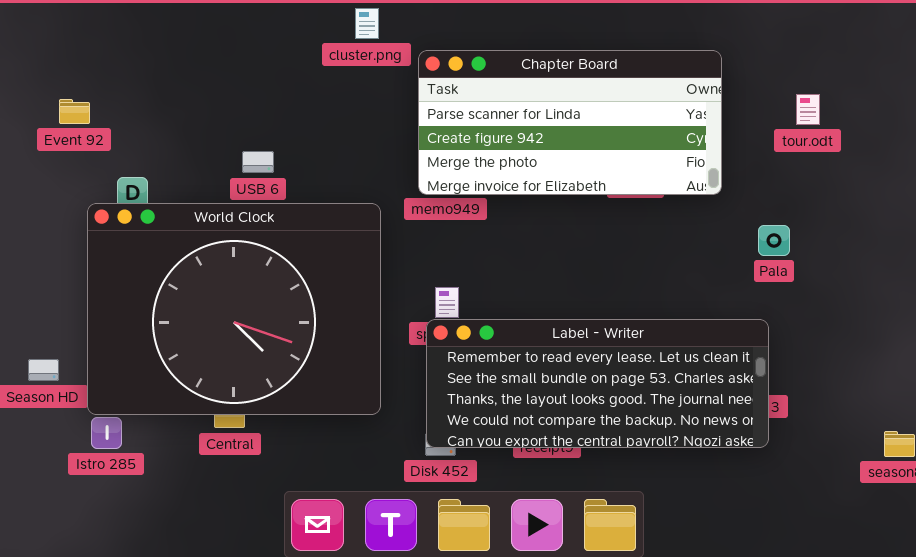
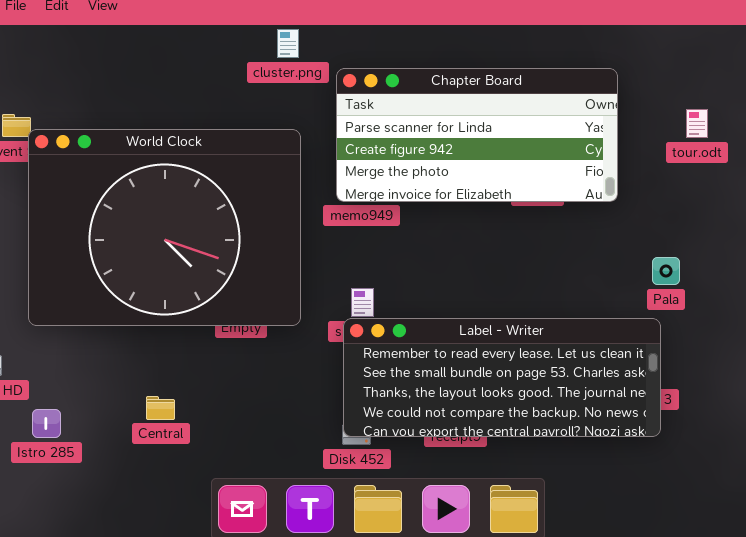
World Clock: [87,203,381,415] -> [28,129,301,326], moved
Pala: [758,225,790,256] -> [652,257,680,285], moved

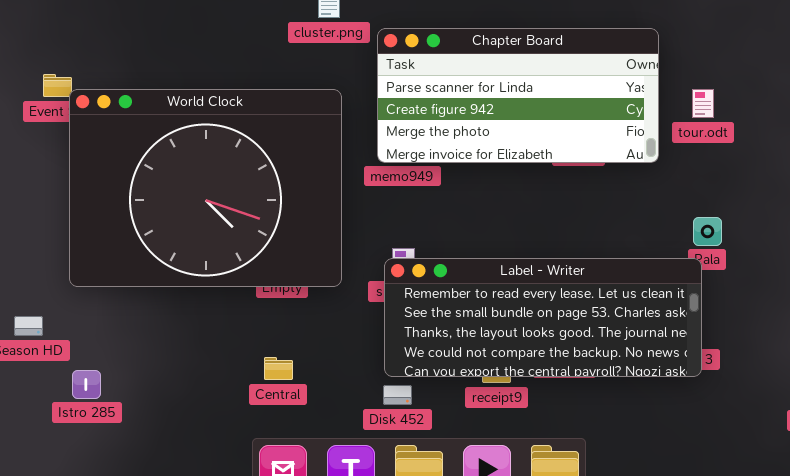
tour.odt: [686,109,708,138] -> [692,89,714,118], moved
Label - Writer: [343,318,661,437] -> [384,258,702,377], moved
Central: [146,396,175,420] -> [264,357,293,380], moved

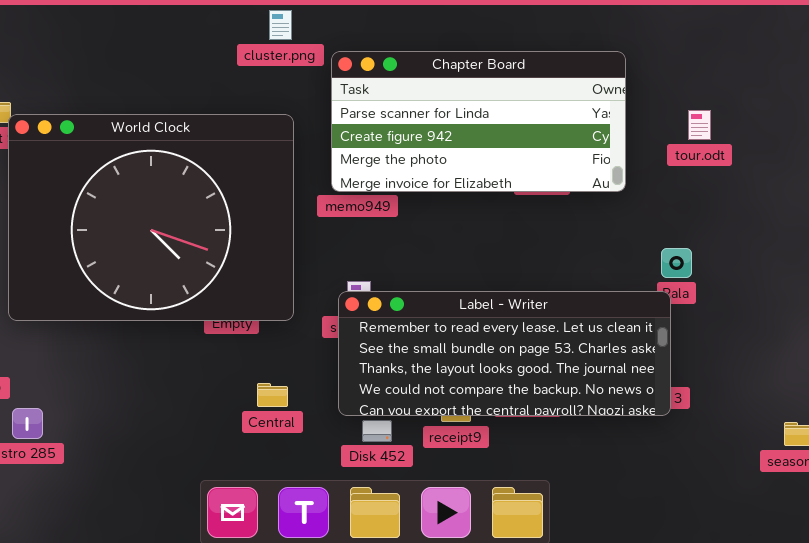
tour.odt: [692,89,714,118] -> [688,110,711,140], moved
Central: [264,357,293,380] -> [257,383,288,407], moved
Disk 452: [383,385,412,405] -> [362,420,392,442], moved

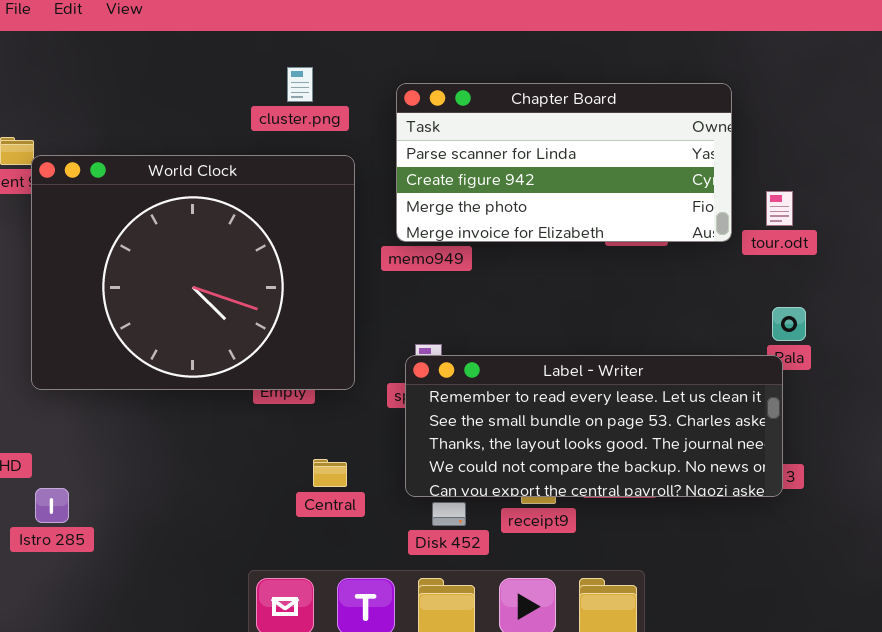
cluster.png: [269,10,292,40] -> [287,67,313,102], moved
tour.odt: [688,110,711,140] -> [766,191,793,226], moved

